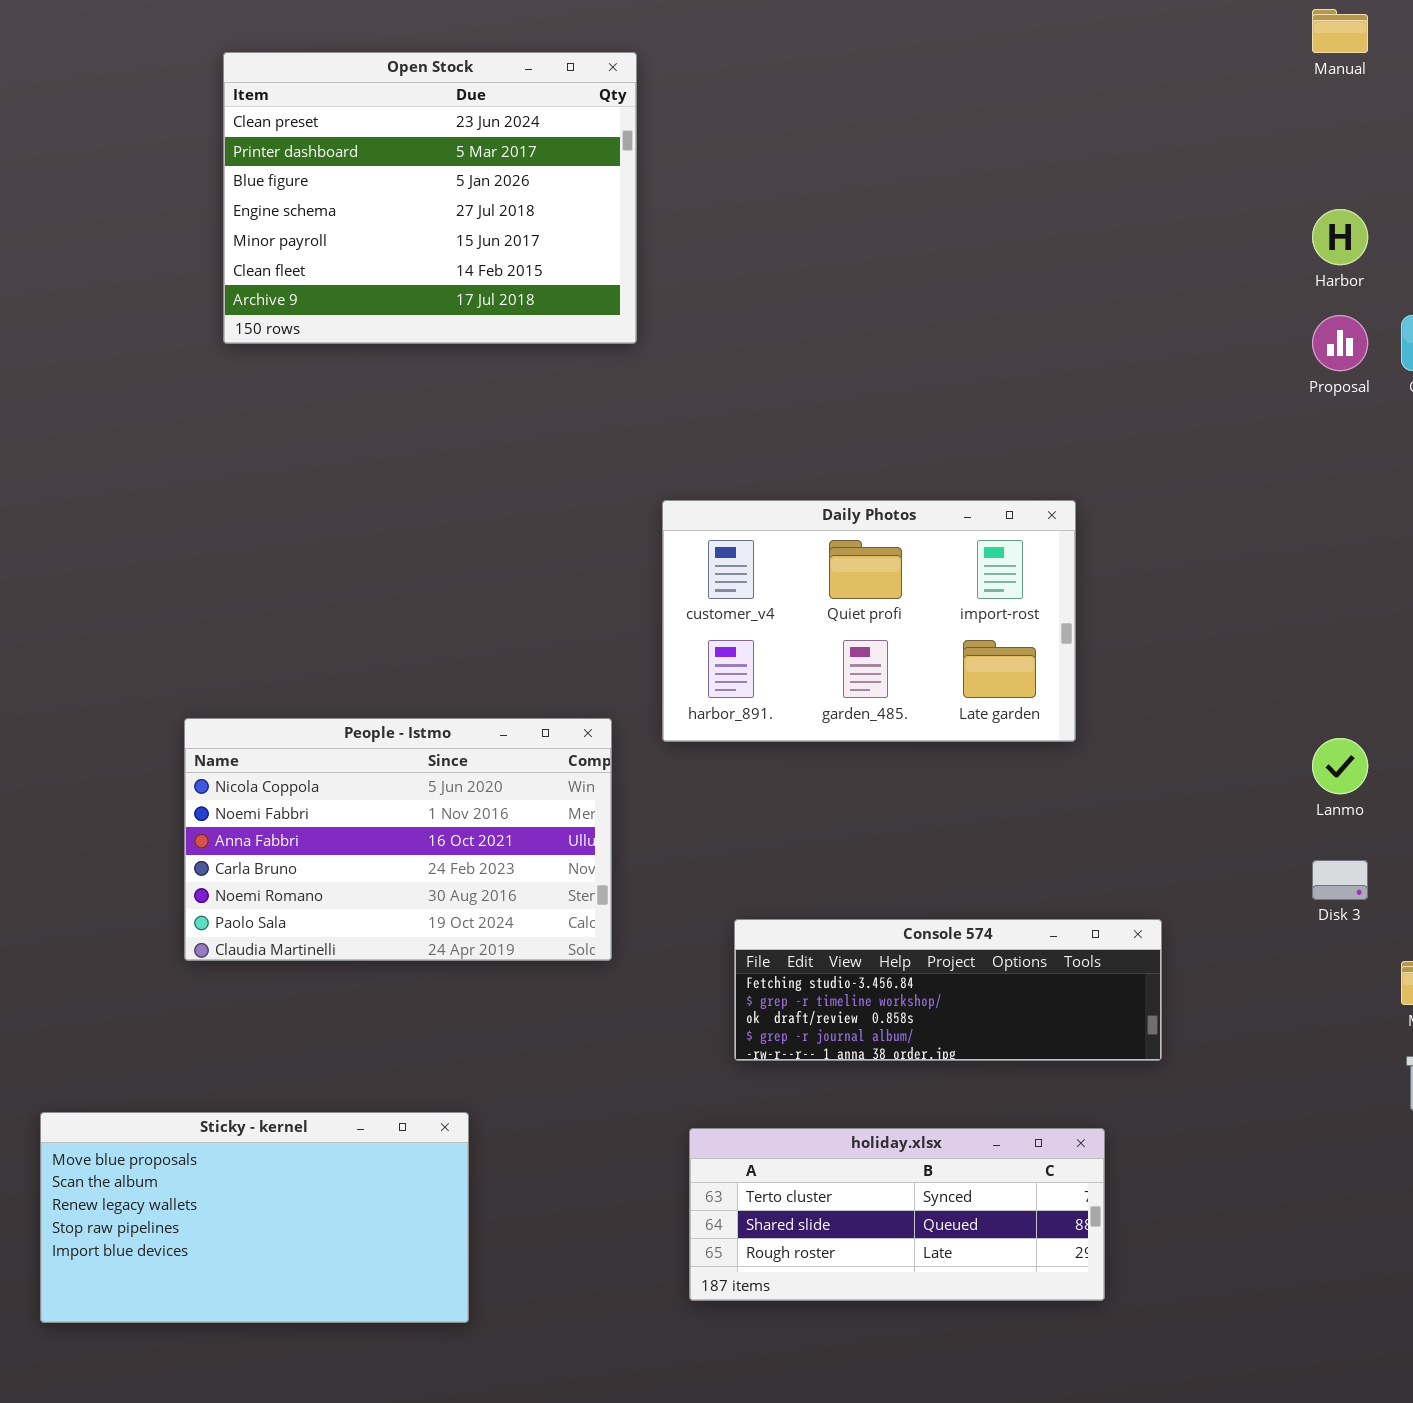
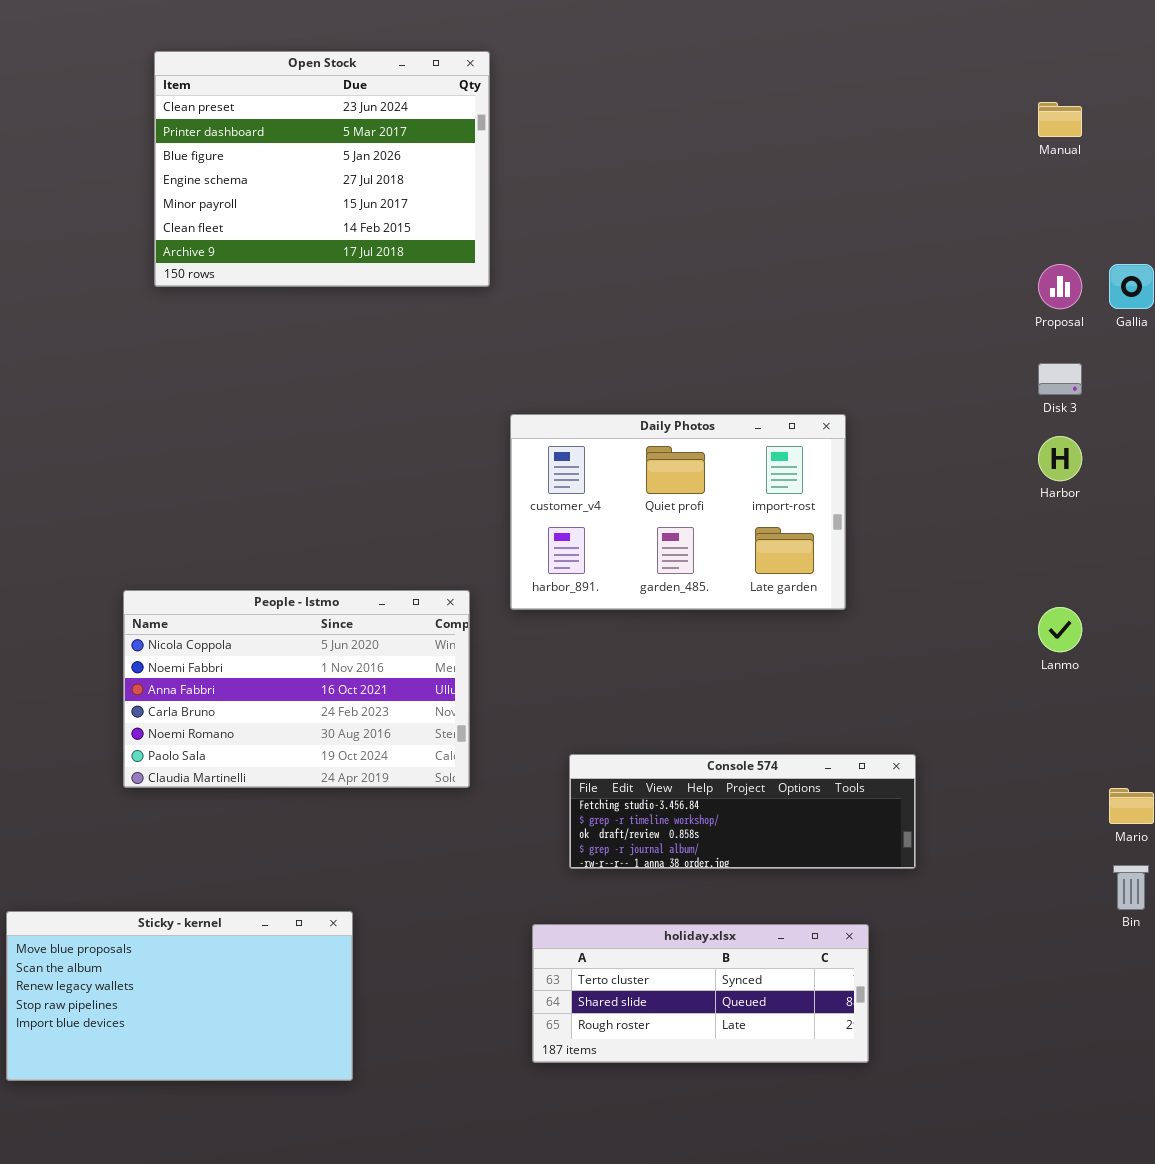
Manual: [1312,9,1368,53] -> [1038,102,1082,137], moved
Harbor: [1312,209,1368,265] -> [1038,436,1082,481], moved
Disk 3: [1312,860,1368,900] -> [1038,363,1082,395], moved

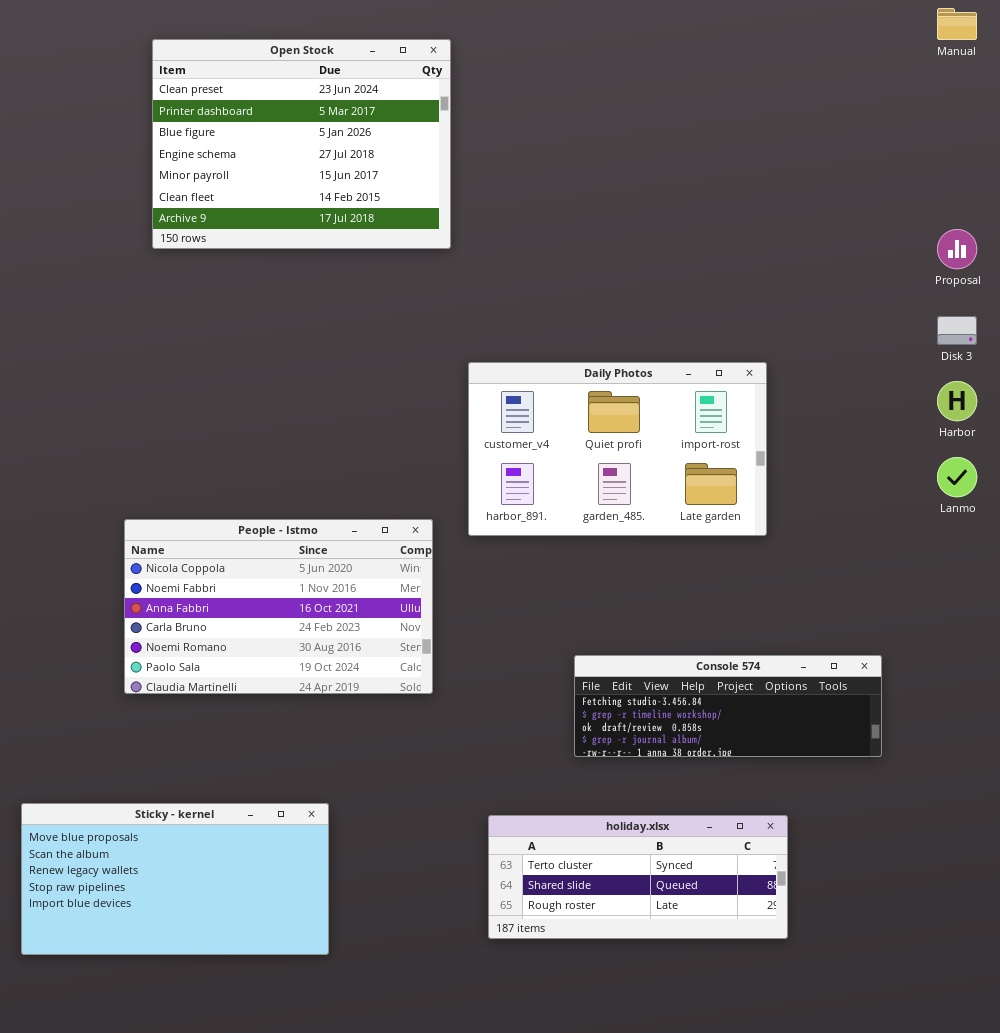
Manual: [1038,102,1082,137] -> [937,8,977,40], moved
Lanmo: [1038,607,1082,652] -> [937,457,977,497], moved
Console 574: [569,754,916,869] -> [574,655,882,757], moved

